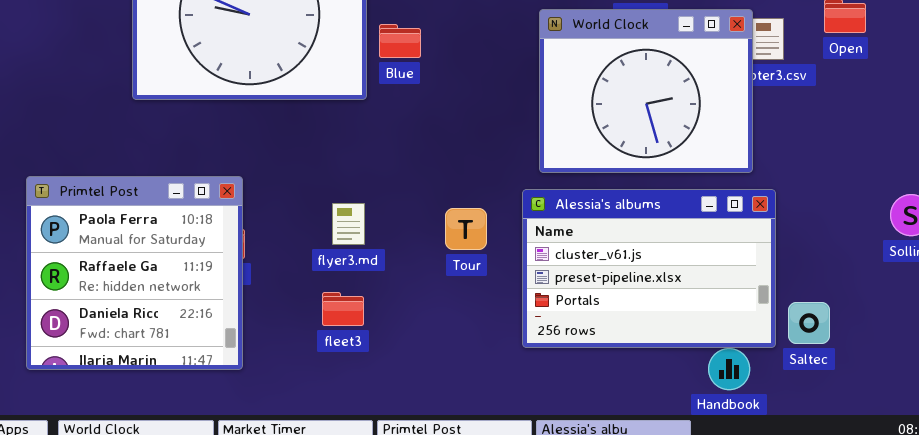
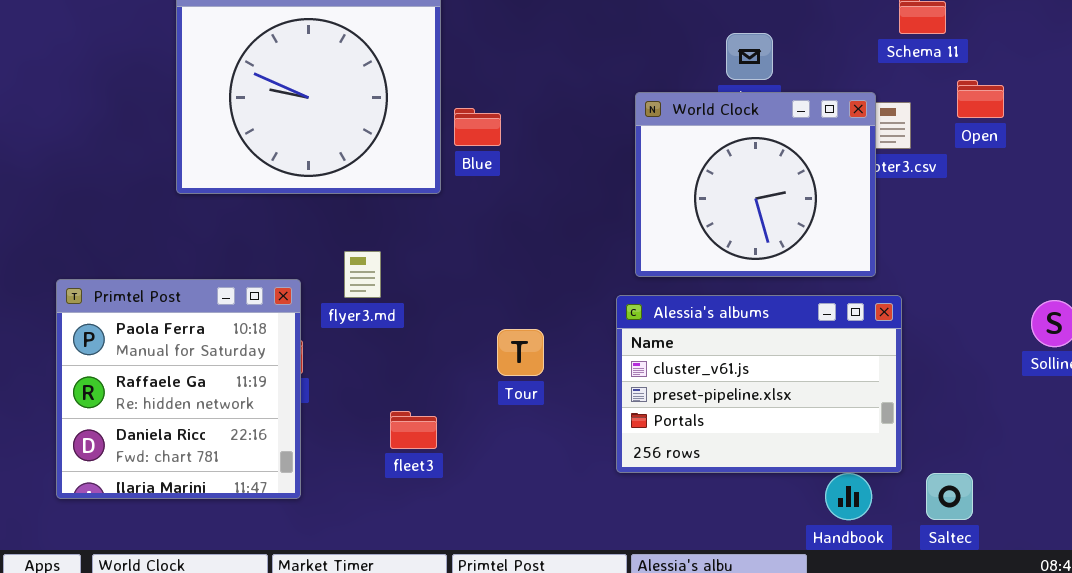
flyer3.md: [332,203,365,245] -> [344,251,381,298], moved
Tour: [445,208,487,250] -> [497,329,544,376], moved
Saltec: [788,302,830,344] -> [926,473,973,520], moved

